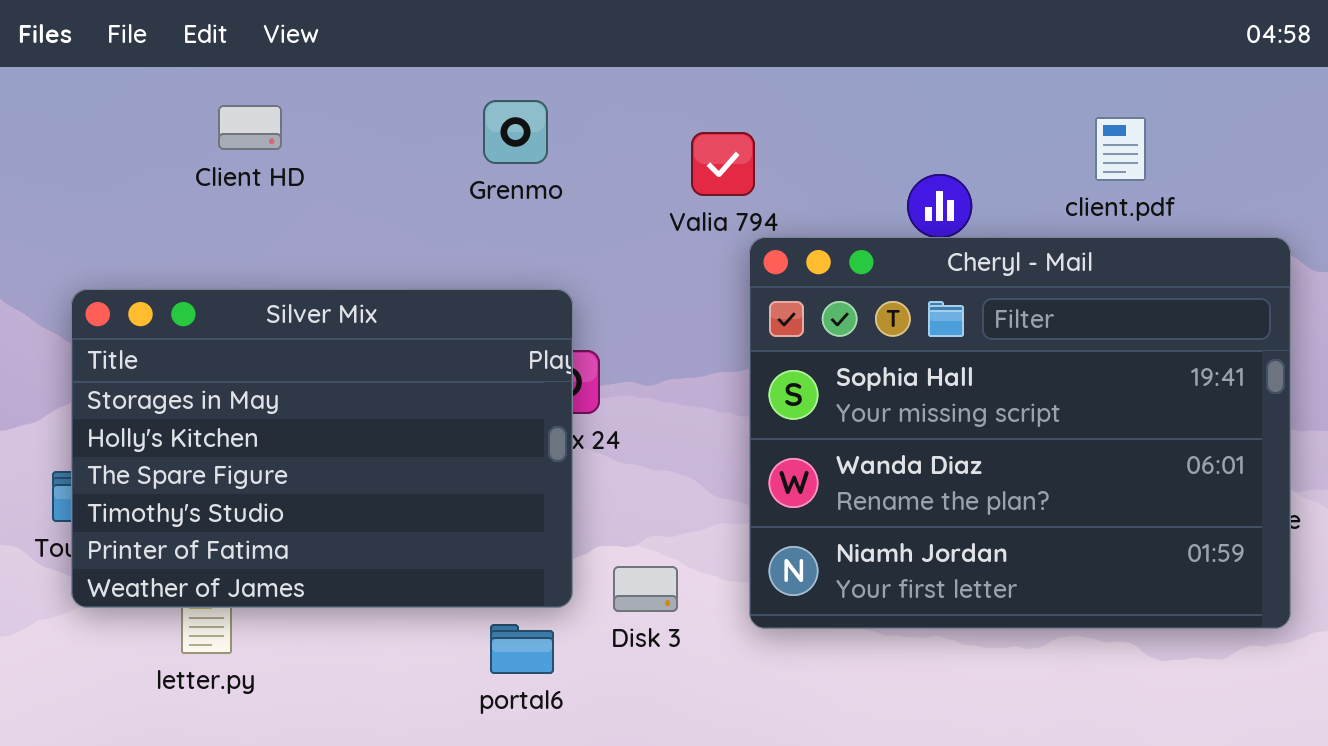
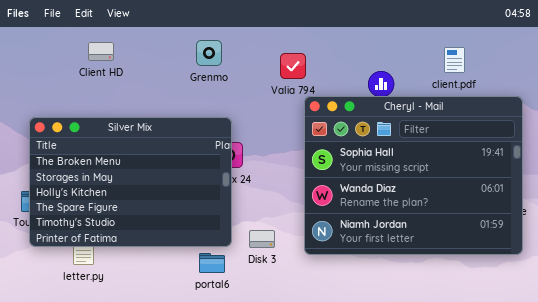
Silver Mix: [71,289,573,608] -> [29,117,232,247], scrolled up 1 row

